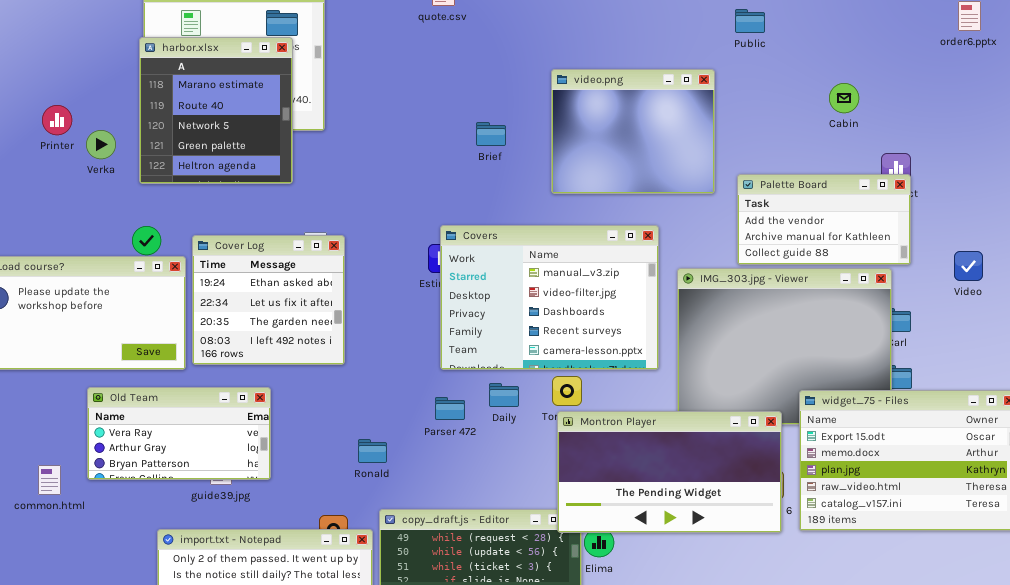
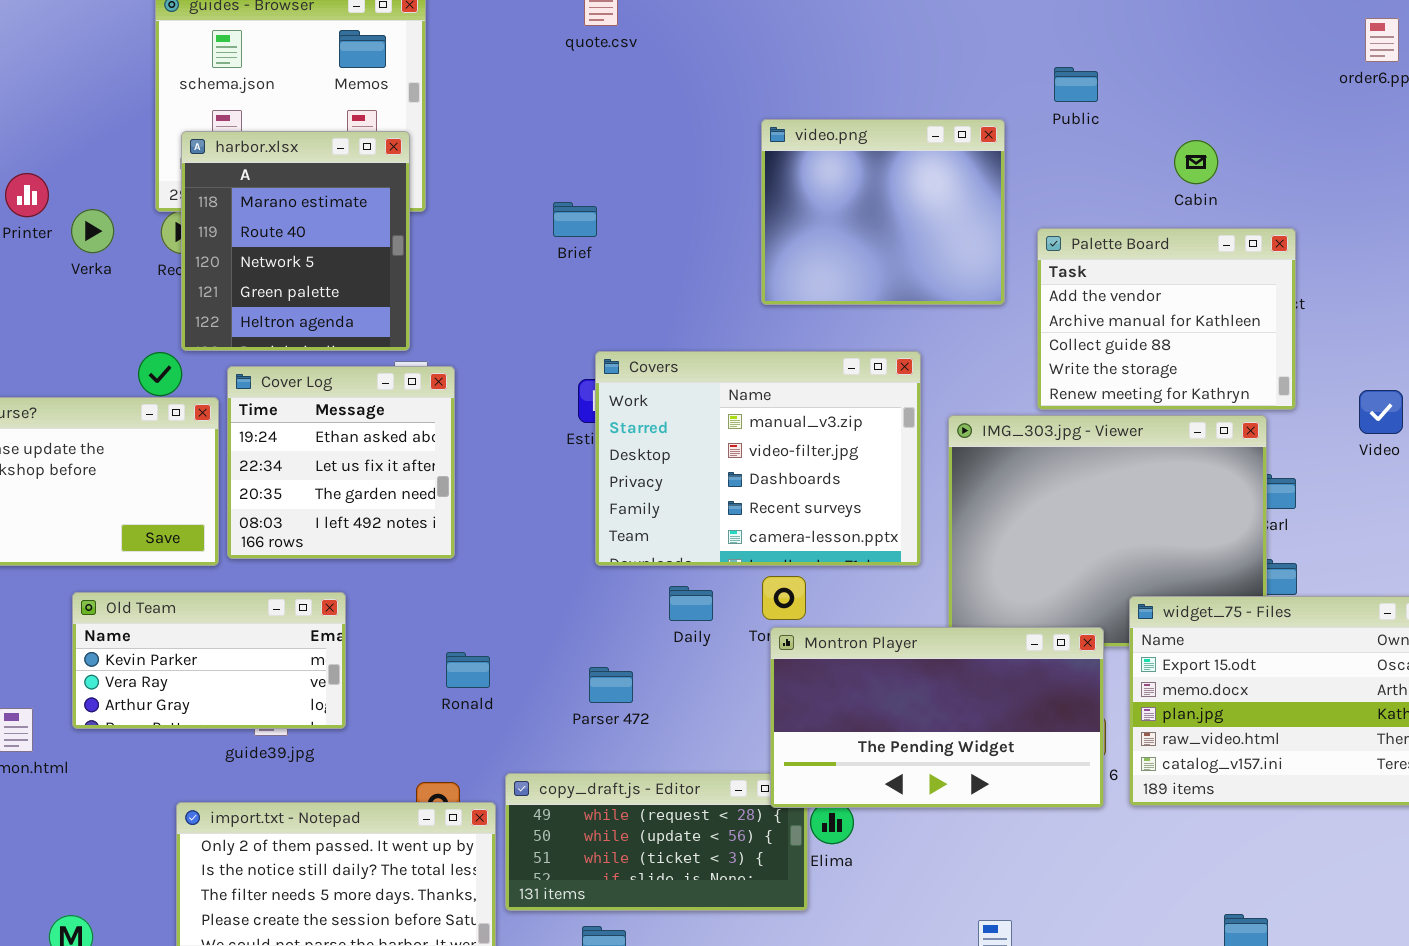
Public: [735,9,765,33] -> [1054,67,1098,102], moved
harbor.xlsx: [139,37,293,184] -> [181,131,410,351], moved
Brief: [476,122,506,146] -> [553,202,597,237], moved
Palette Board: [737,174,911,265] -> [1037,228,1296,410], resized
Old Team: [87,387,271,480] -> [72,592,346,729], scrolled up 1 row
Parser 472: [435,397,465,420] -> [589,667,633,703], moved
Ronald: [358,439,387,463] -> [446,652,490,688], moved

